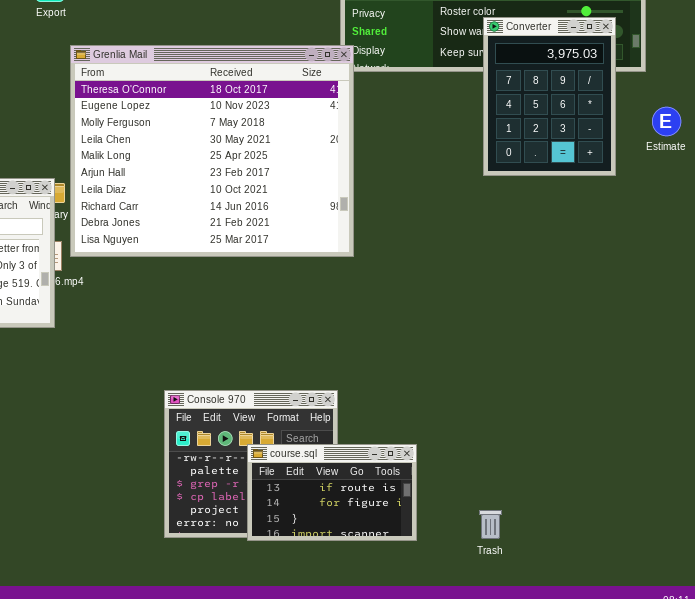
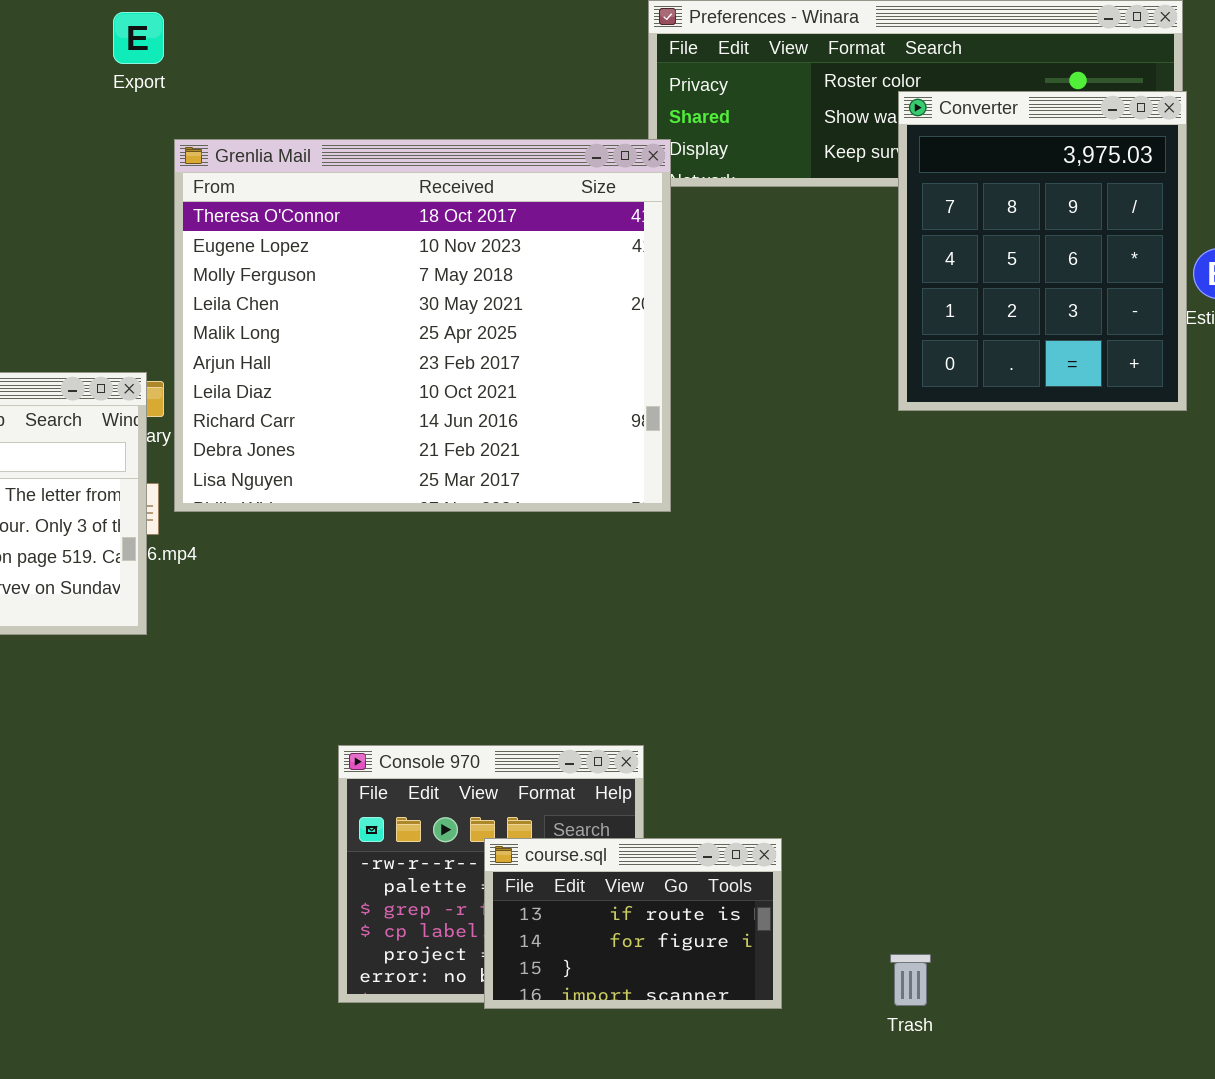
Converter: [483,17,616,176] -> [898,91,1187,411], resized

